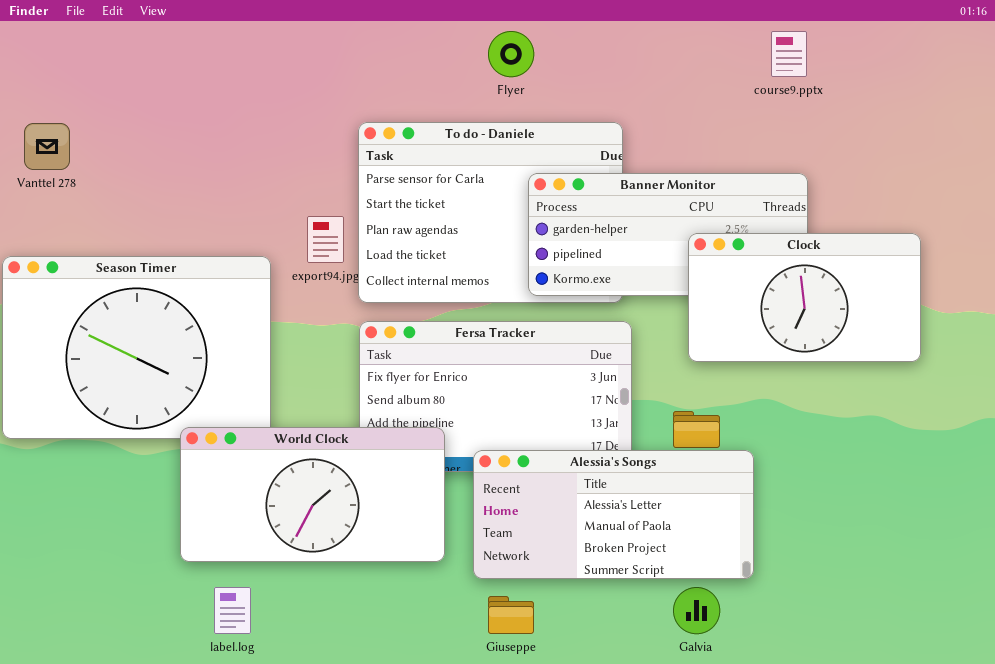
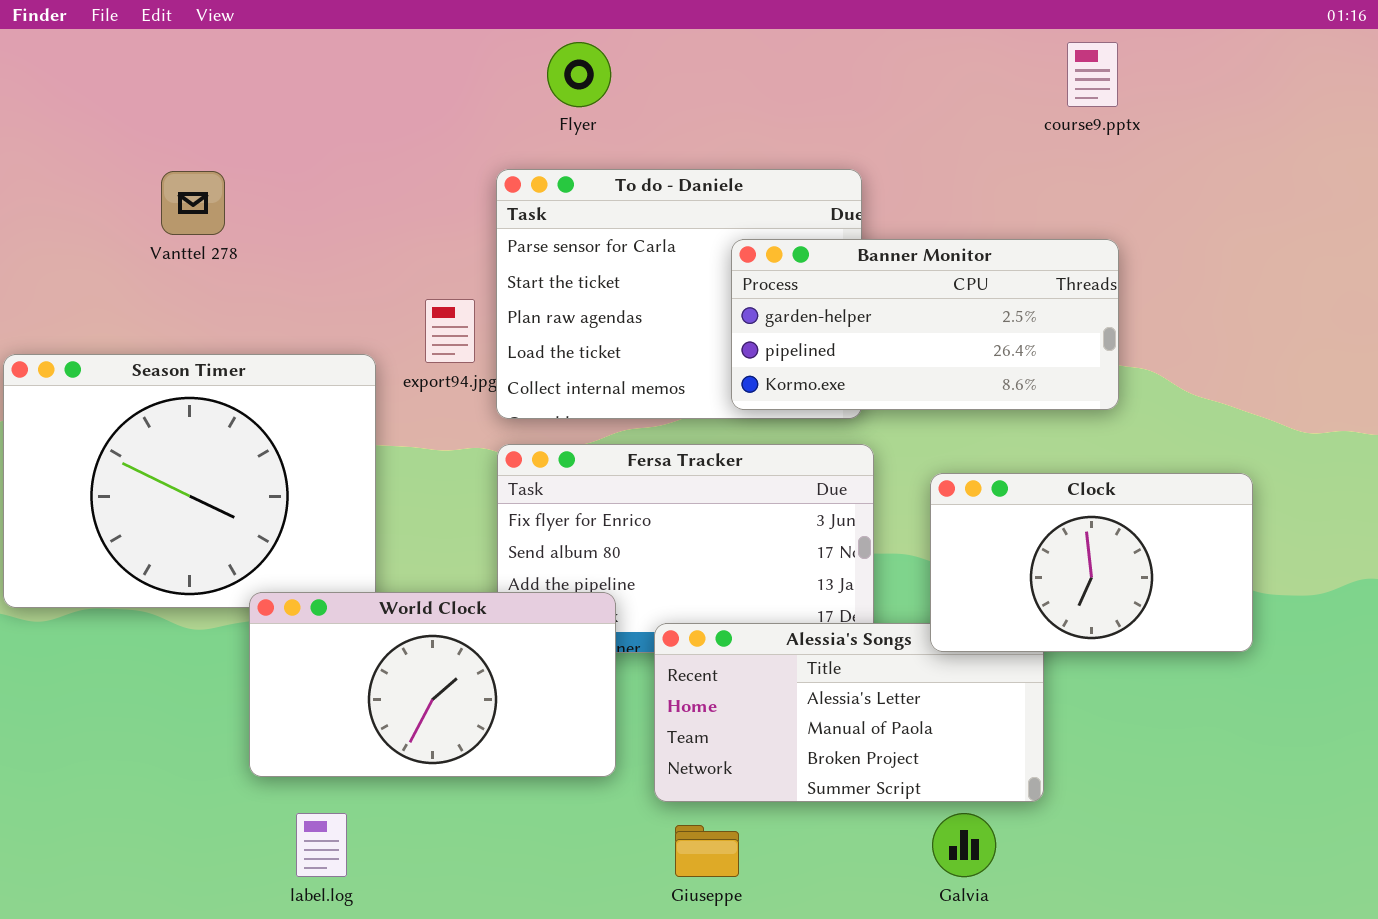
Flyer: [488,31,534,77] -> [547,42,611,107], moved
Vanttel 278: [24,123,70,170] -> [161,171,225,235], moved
Clock: [688,233,921,362] -> [930,473,1253,652], moved

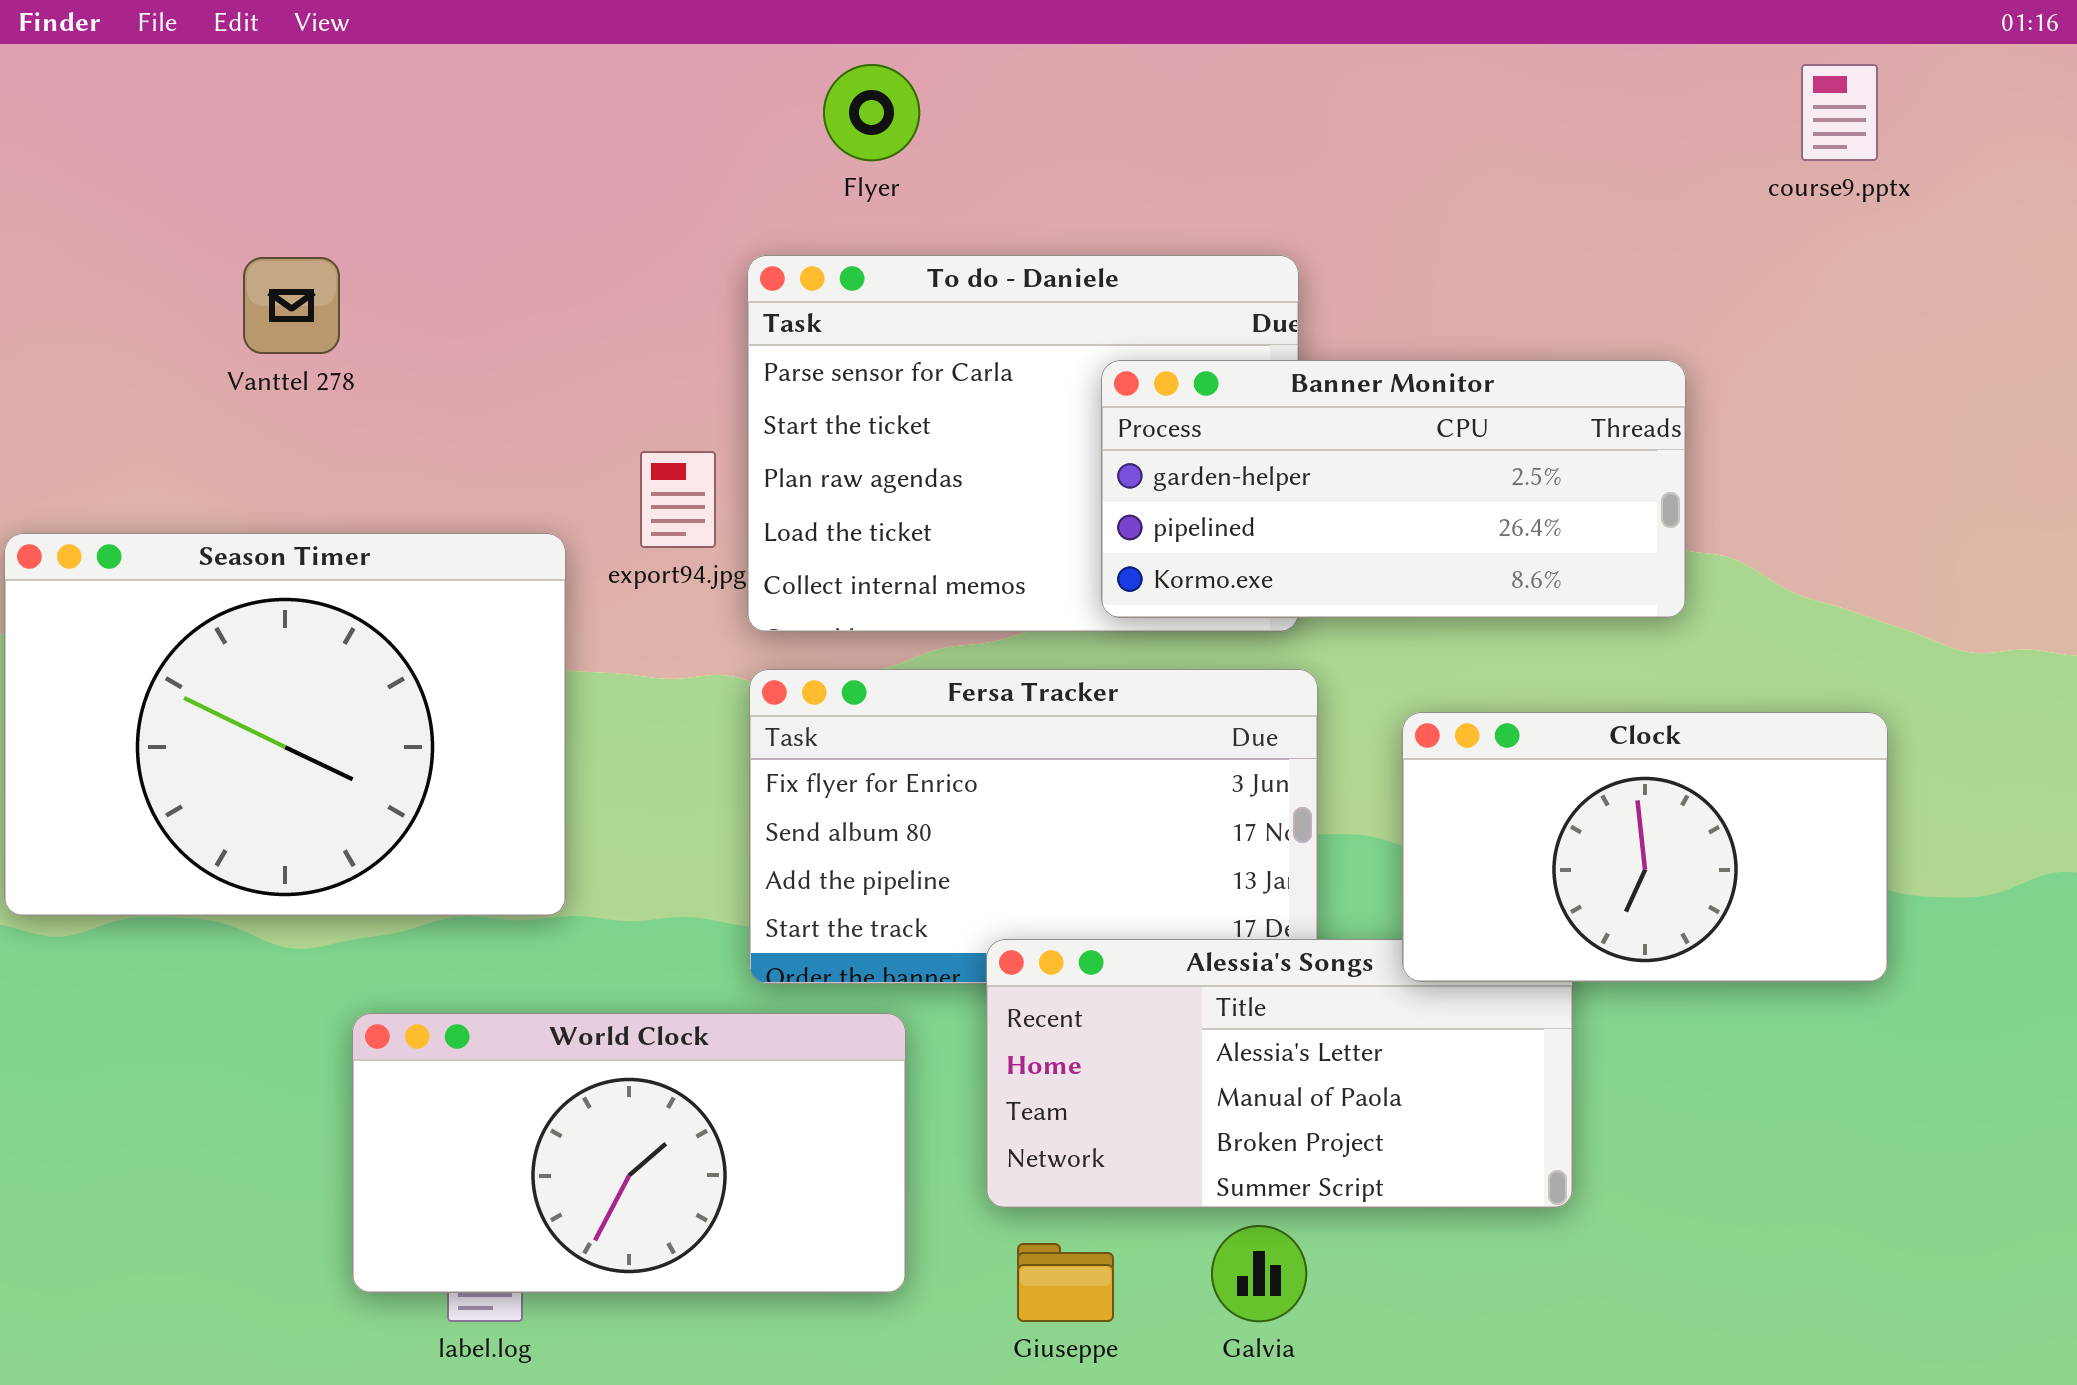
course9.pptx: [1067,42,1118,107] -> [1801,64,1878,161], moved
World Clock: [249,592,616,777] -> [352,1013,906,1293], moved
Galvia: [932,813,996,877] -> [1211,1225,1307,1322], moved

